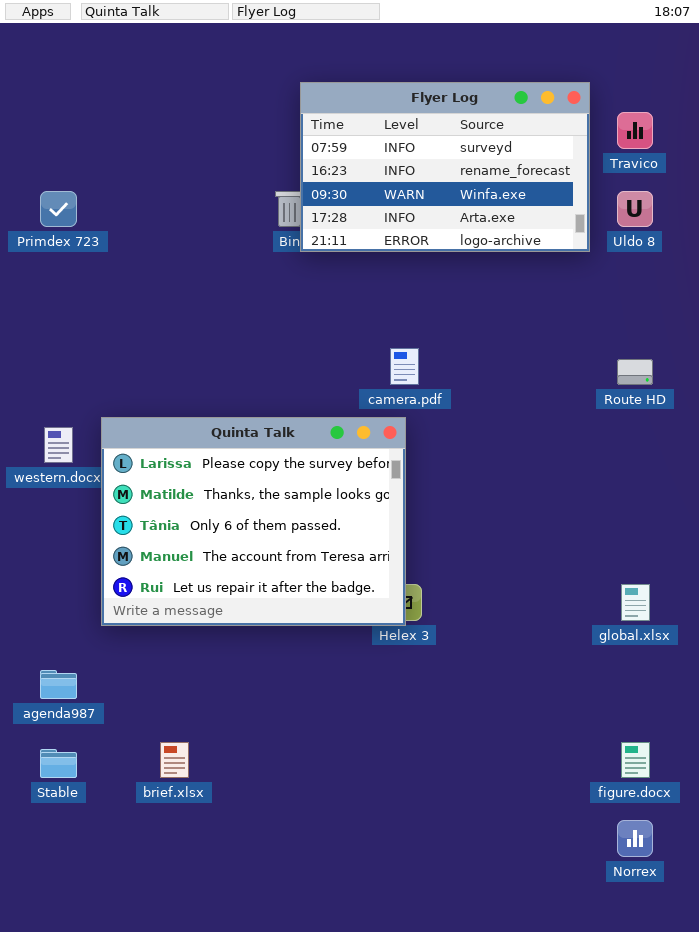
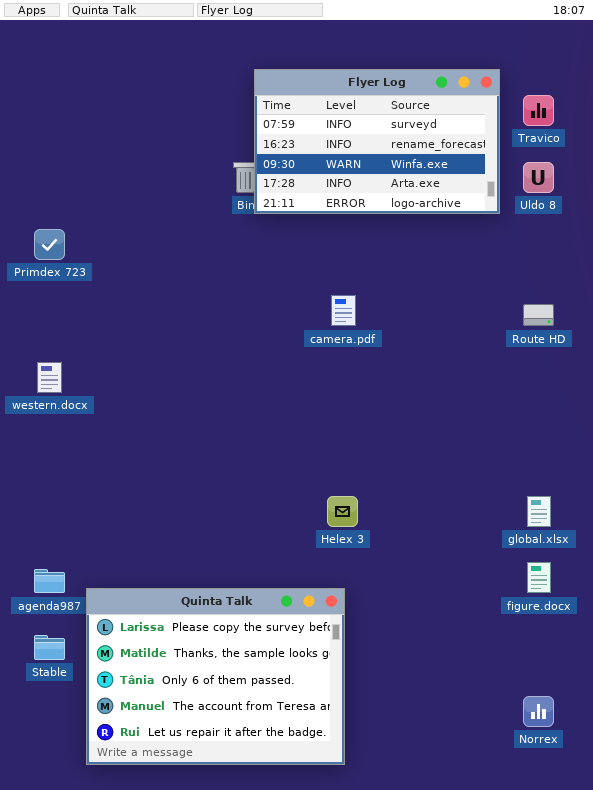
Primdex 723: [40,191,77,227] -> [34,229,65,260], moved
Quinta Talk: [101,417,406,626] -> [86,588,345,765], moved
figure.docx: [621,742,650,778] -> [527,562,551,593], moved

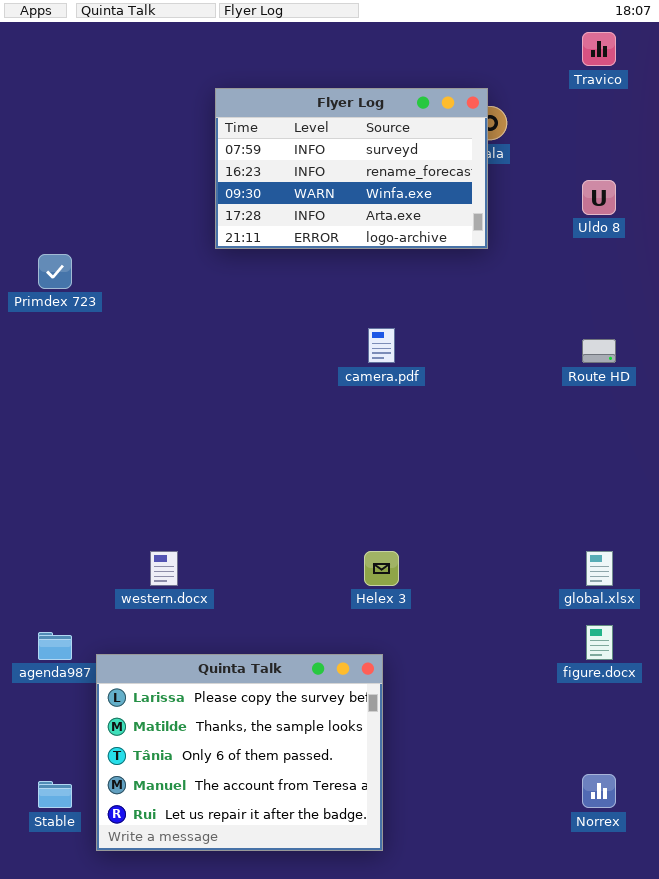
Flyer Log: [254,69,500,214] -> [215,88,488,249], moved
Travico: [523,95,554,126] -> [582,32,616,66], moved
western.docx: [37,362,62,393] -> [150,551,178,586], moved
Stable: [34,635,65,660] -> [38,781,72,808], moved

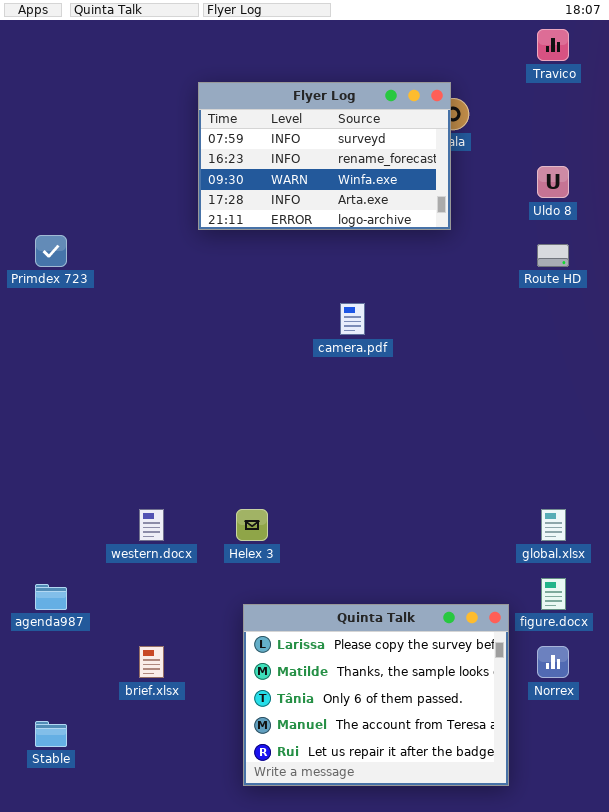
Route HD: [582,339,616,363] -> [537,244,569,267], moved
Helex 3: [364,551,399,586] -> [236,509,268,541], moved
Quinta Talk: [96,654,383,851] -> [243,604,509,786], moved
Norrex: [582,774,616,808] -> [537,646,569,678], moved

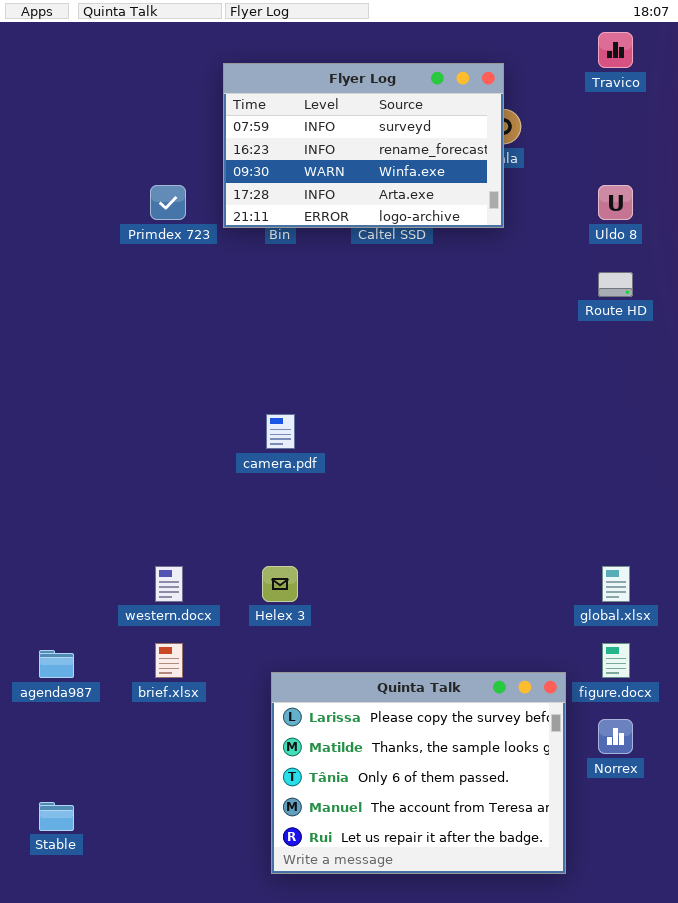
Flyer Log: [198,82,451,230] -> [223,63,504,228], moved
Primdex 723: [35,235,67,267] -> [150,185,186,220], moved
camera.pdf: [340,303,365,335] -> [266,414,295,449], moved
brief.xlsx: [139,646,164,678] -> [155,643,183,678], moved

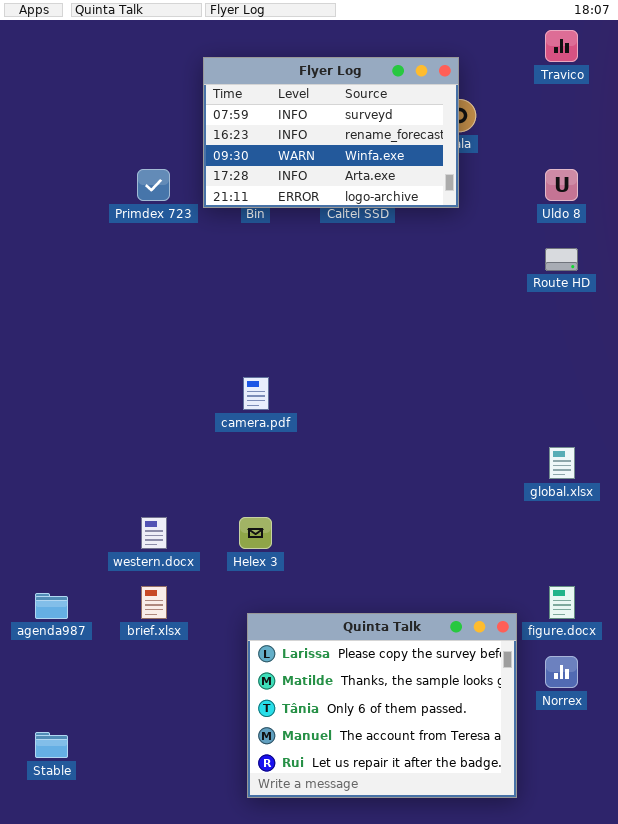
global.xlsx: [602,566,630,602] -> [549,447,575,479], moved

